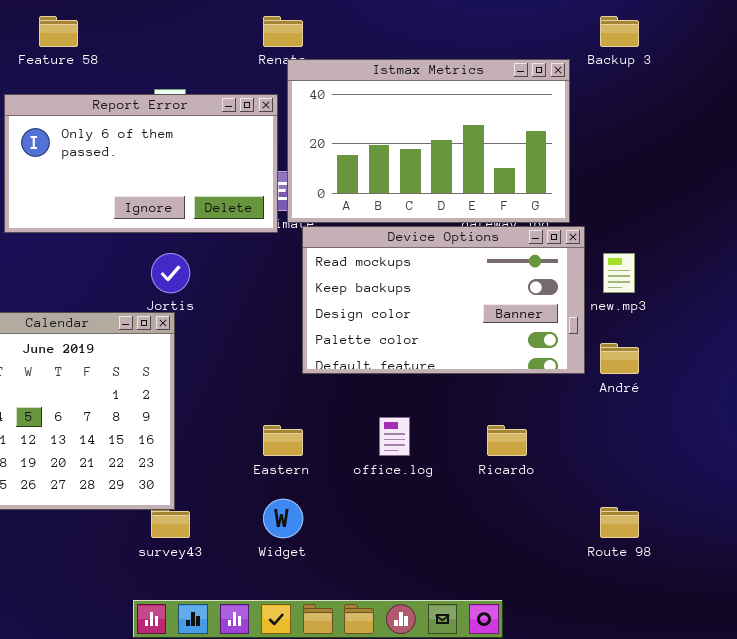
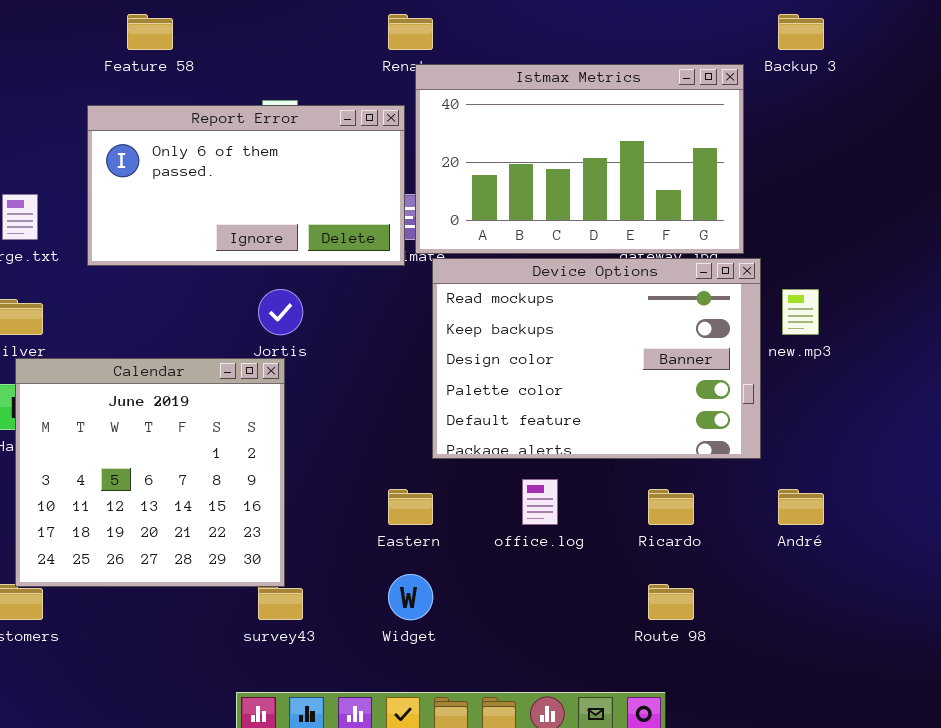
Device Options: [302,226,585,374] -> [432,258,761,459], resized
André: [600,343,639,374] -> [778,489,824,525], moved
Route 98: [600,507,639,538] -> [648,584,694,620], moved

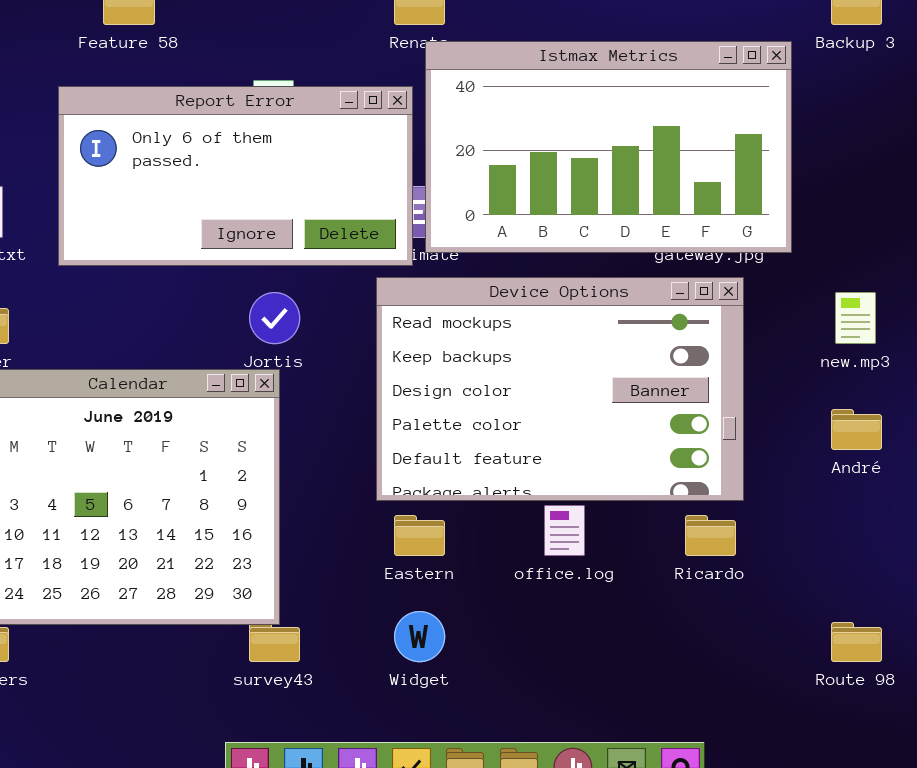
Device Options: [432,258,761,459] -> [376,277,744,501], moved
André: [778,489,824,525] -> [831,409,882,450], moved
Route 98: [648,584,694,620] -> [831,622,882,662], moved

